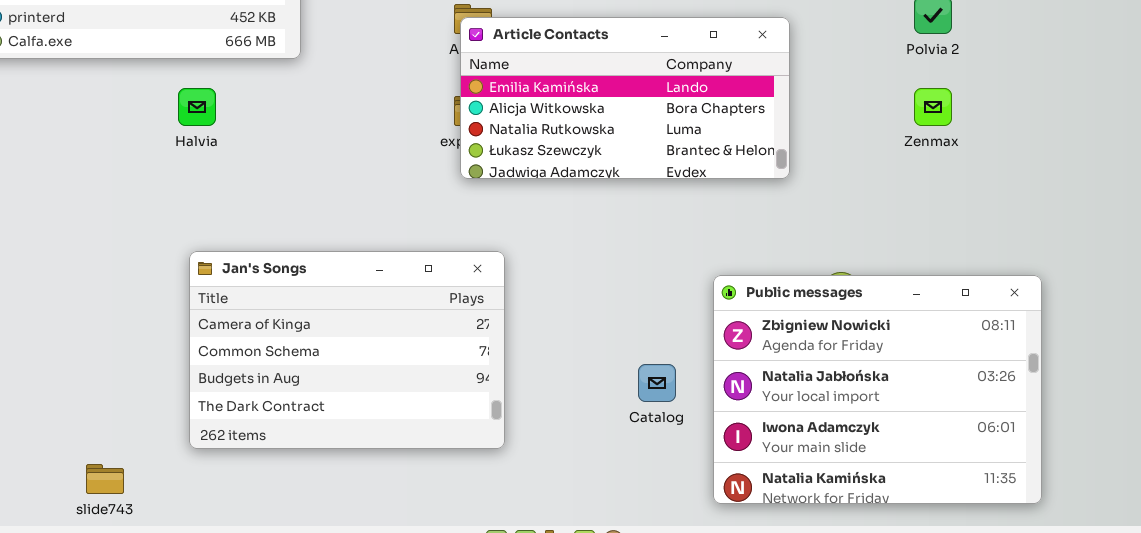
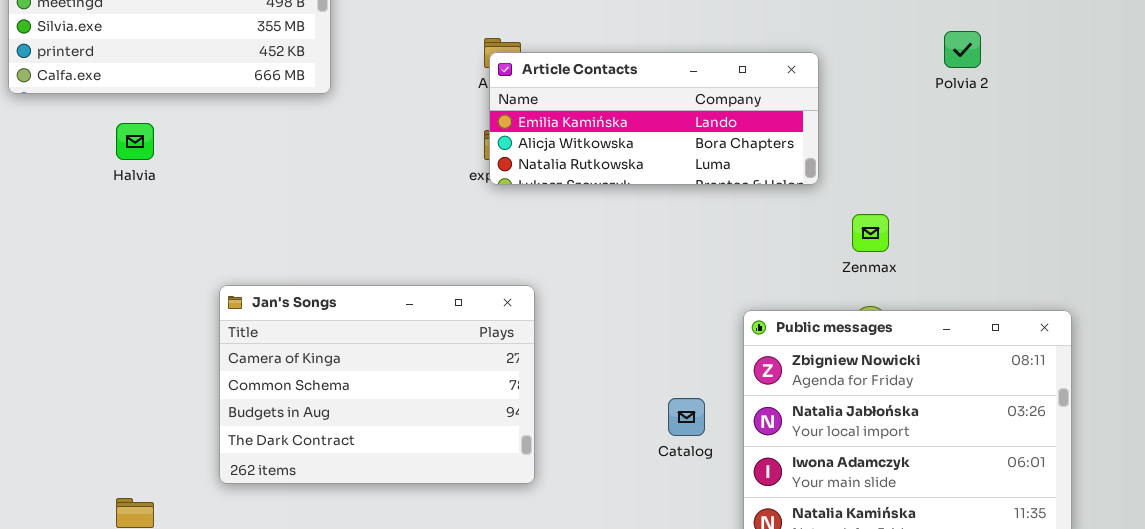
Article Contacts: [460,17,790,179] -> [489,52,819,185], resized
Halvia: [178,88,216,126] -> [116,123,154,160], moved
Zenmax: [914,88,952,126] -> [852,214,889,252], moved

